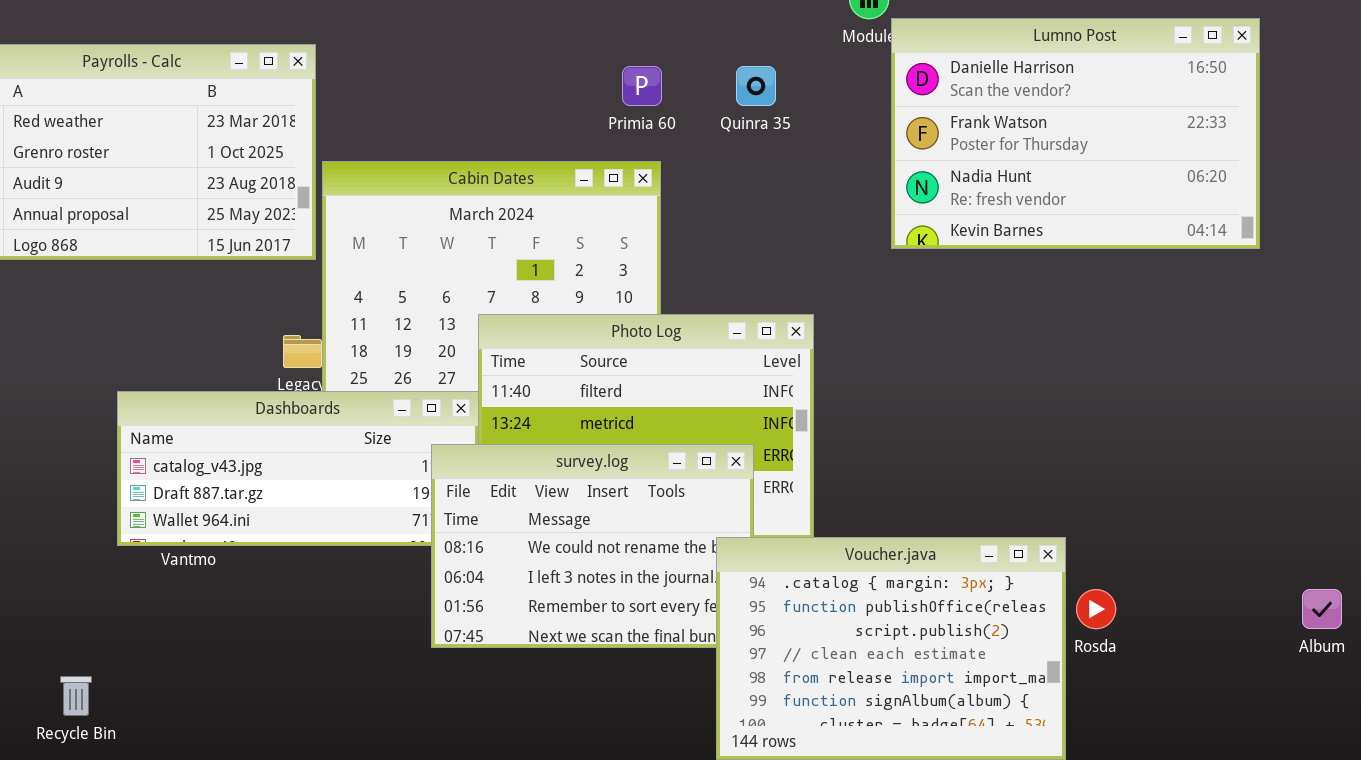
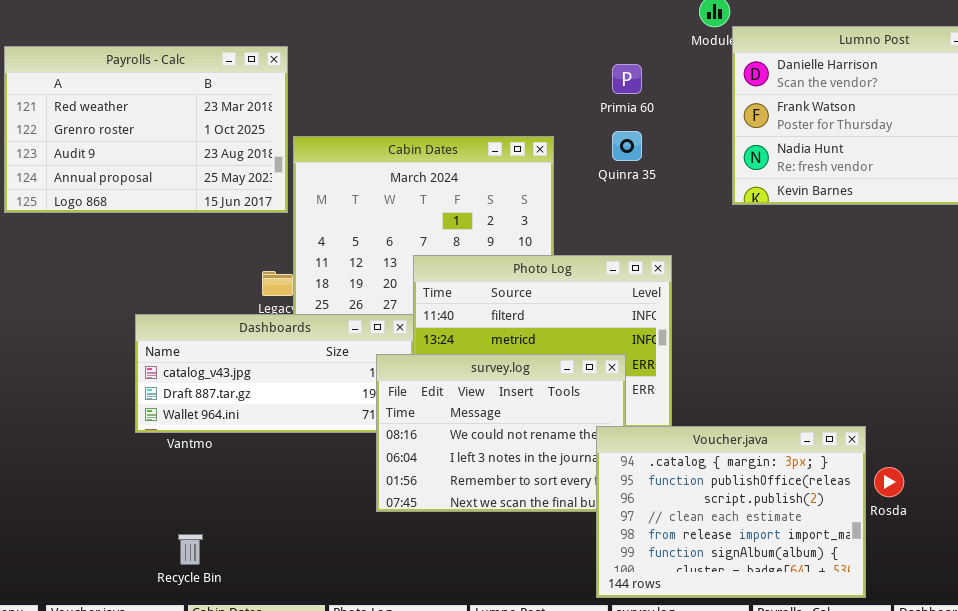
Primia 60: [622,66,662,106] -> [612,64,642,94], moved
Quinra 35: [736,66,776,106] -> [612,131,642,161], moved
Recycle Bin: [60,676,92,716] -> [178,534,203,565], moved

